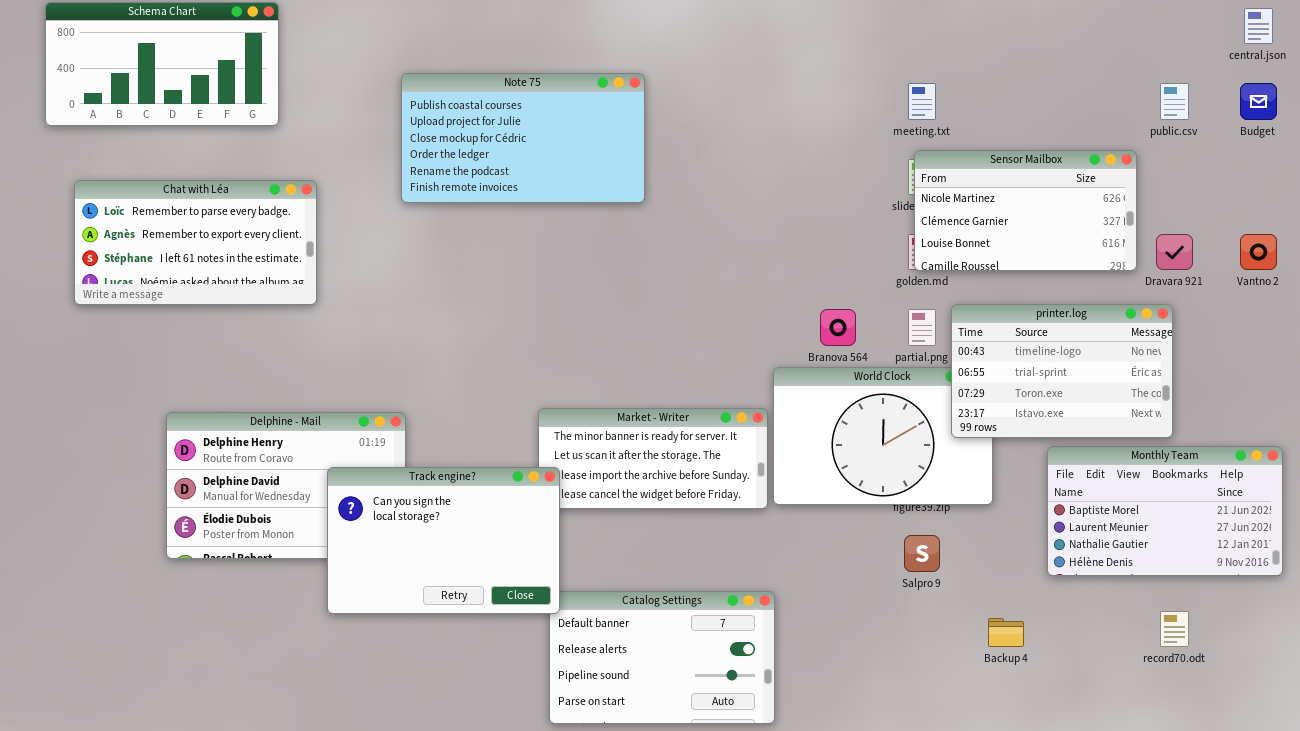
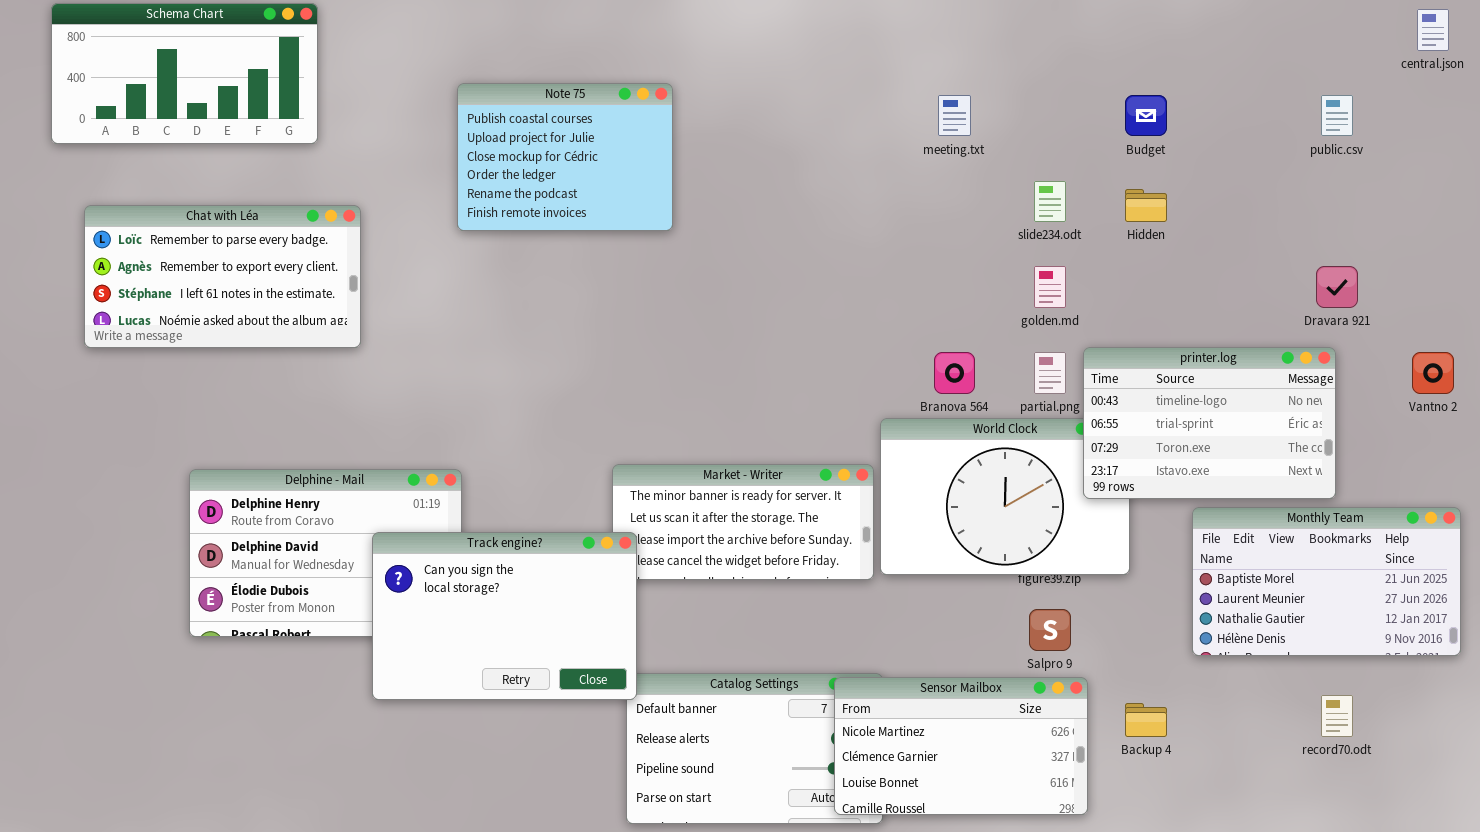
Note 75: [401,73,645,203] -> [457,83,673,231], resized
meeting.txt: [908,83,936,120] -> [938,95,971,136], moved
Budget: [1240,83,1277,120] -> [1125,95,1167,136], moved
Sensor Mailbox: [914,150,1137,271] -> [834,677,1088,815], moved
Vantno 2: [1240,234,1277,270] -> [1412,352,1454,394], moved

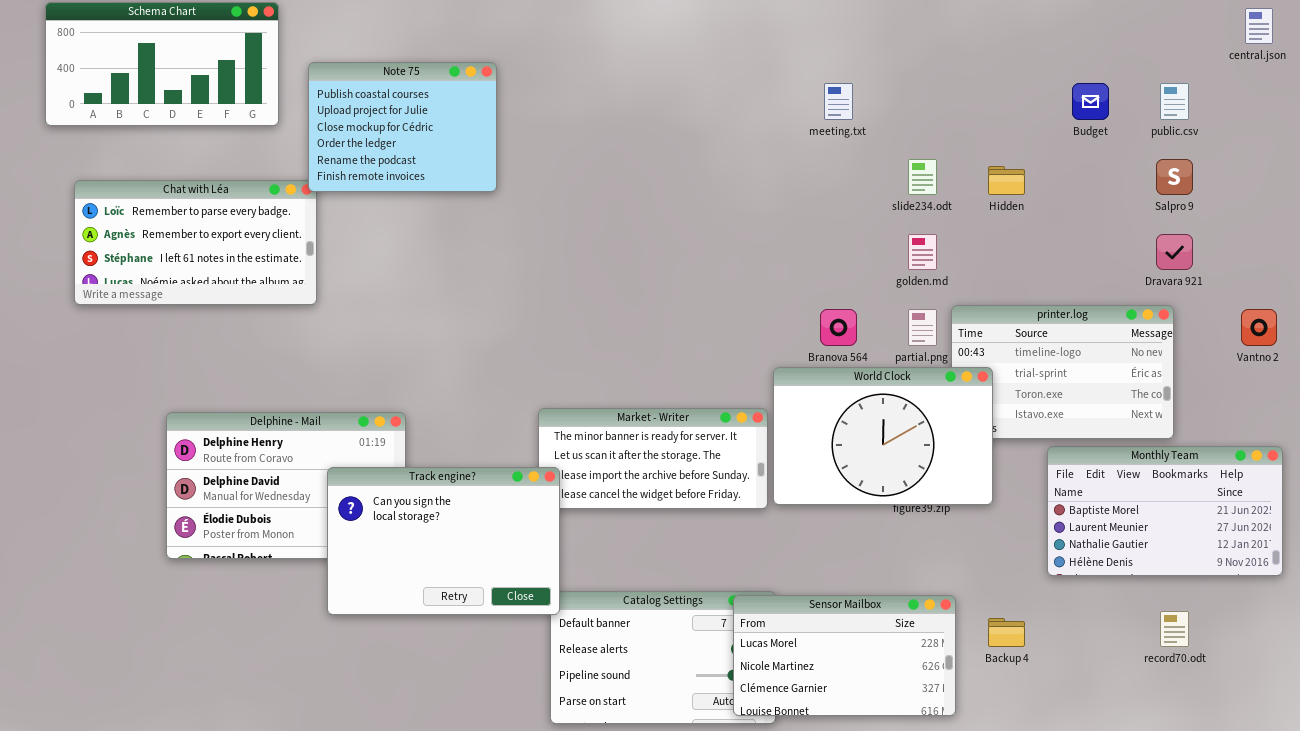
Note 75: [457,83,673,231] -> [308,62,497,192], moved
Budget: [1125,95,1167,136] -> [1072,83,1109,120], moved
World Clock: [880,418,1130,575] -> [773,367,993,505], raised
Salpro 9: [1029,609,1071,651] -> [1156,159,1193,195], moved
Sensor Mailbox: [834,677,1088,815] -> [733,595,956,716], scrolled up 1 row

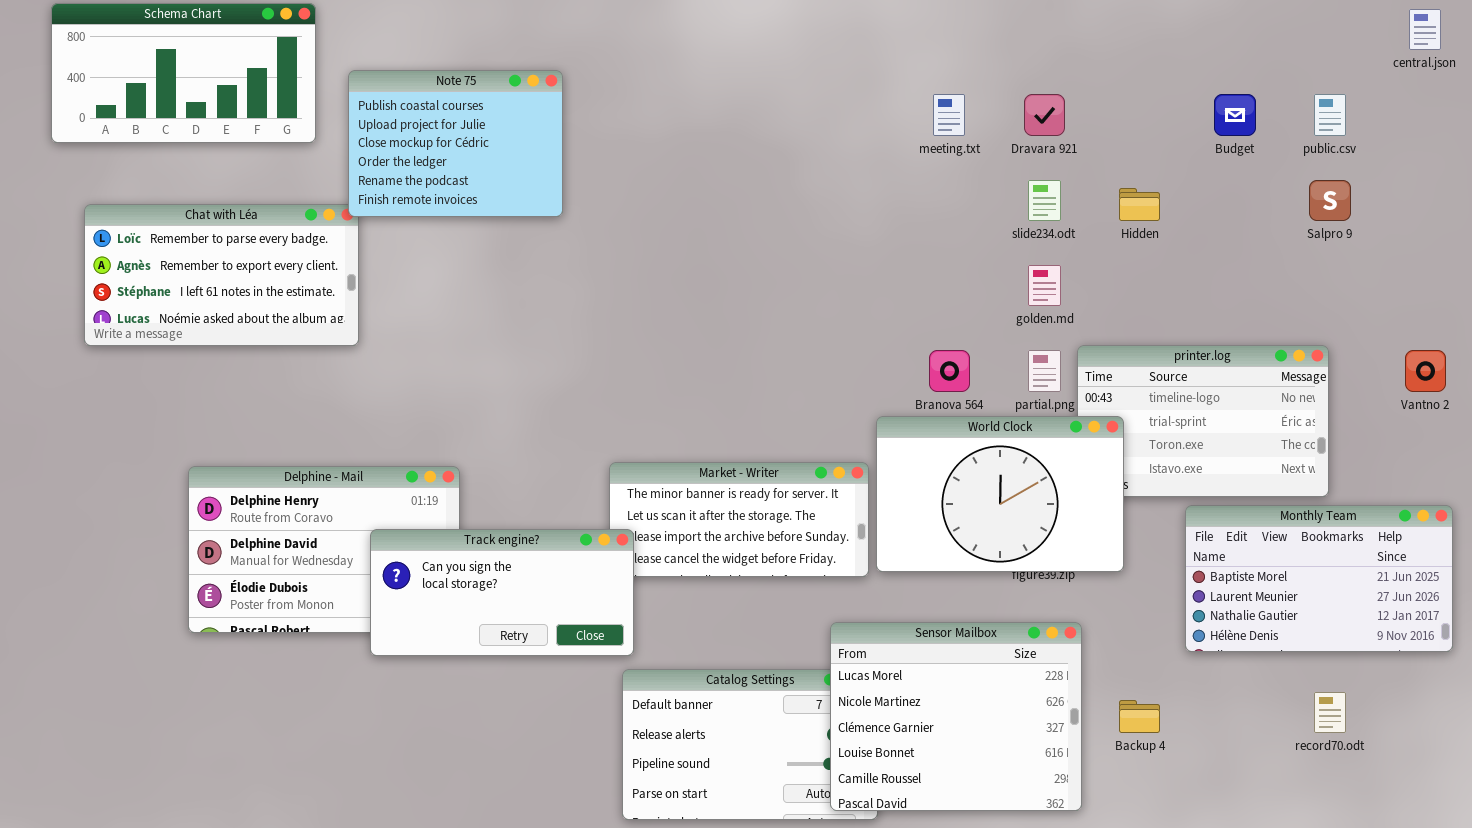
Dravara 921: [1156,234,1193,270] -> [1024,94,1065,136], moved
Track engine?: [327,467,560,615] -> [370,529,634,656], resized
Sensor Mailbox: [733,595,956,716] -> [830,622,1082,811], resized

